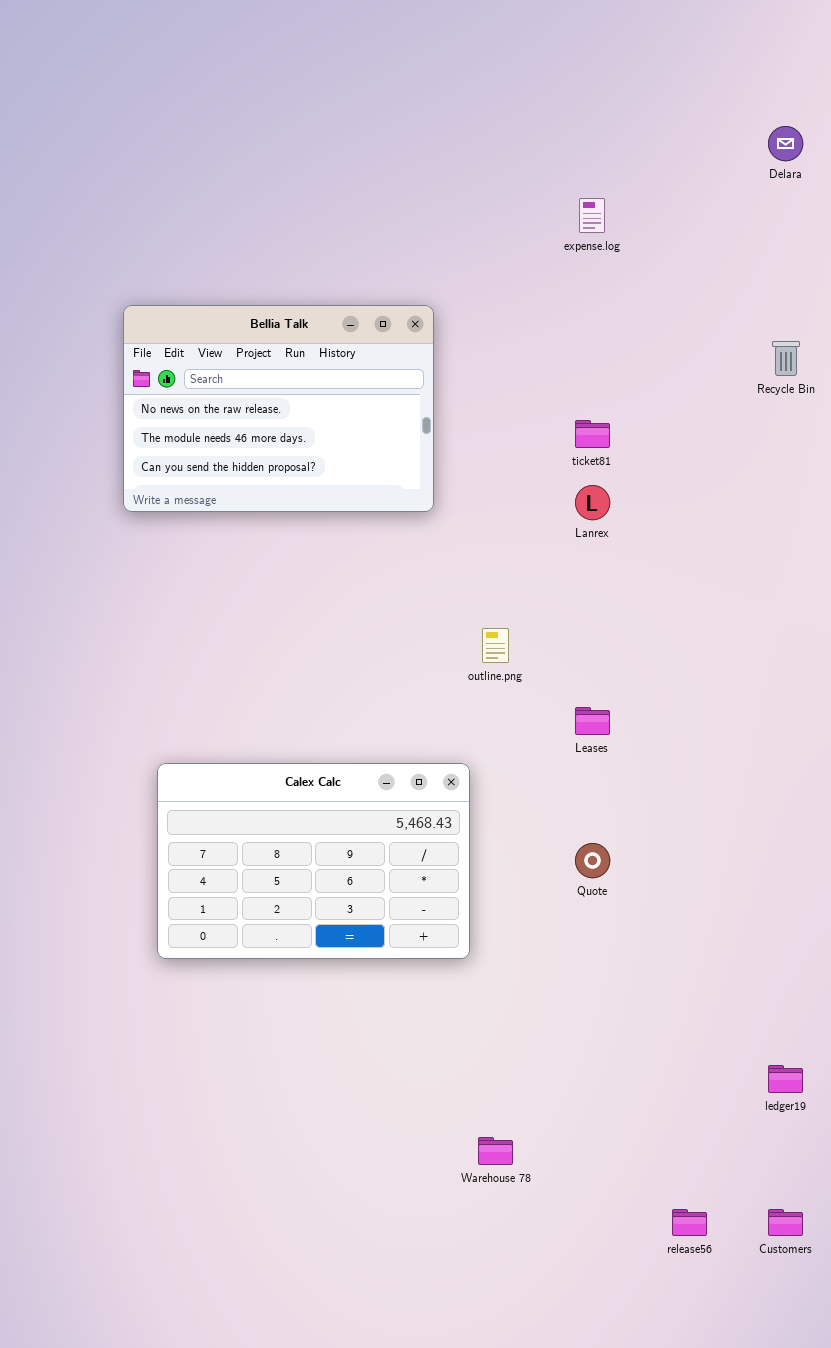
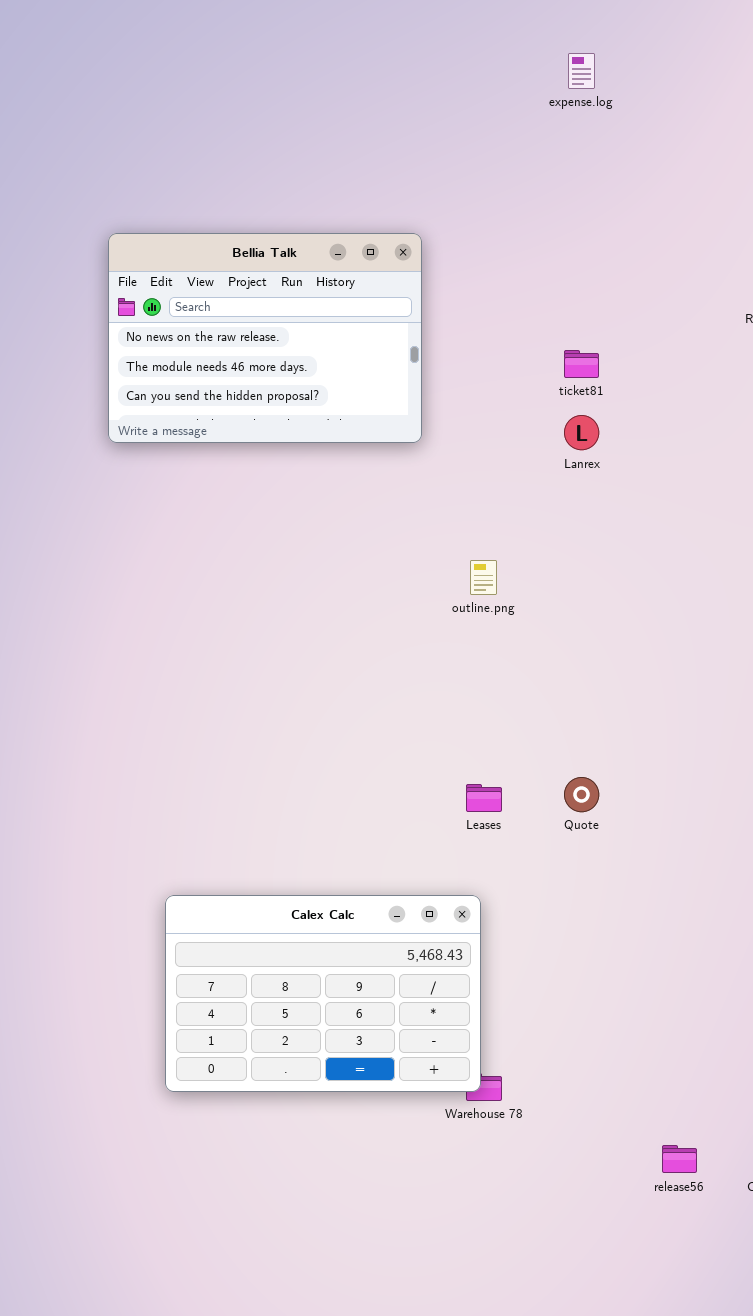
expense.log: [579,198,605,233] -> [568,53,595,89], moved
Leases: [575,707,610,735] -> [466,784,502,812], moved
Calex Calc: [157,763,470,959] -> [165,895,481,1092], moved

